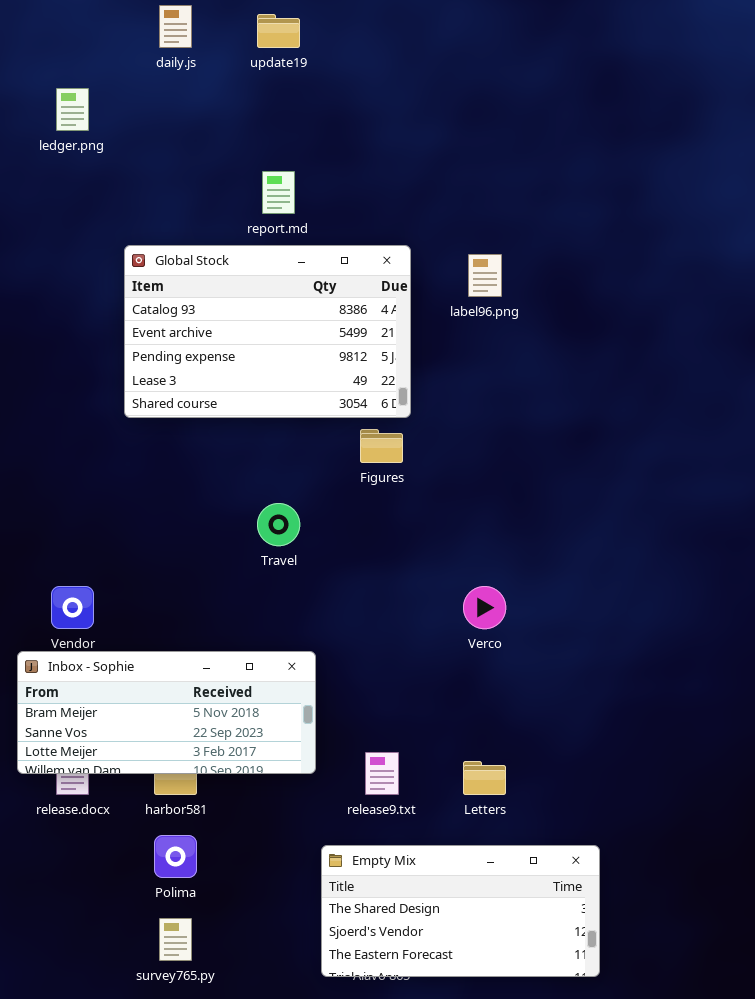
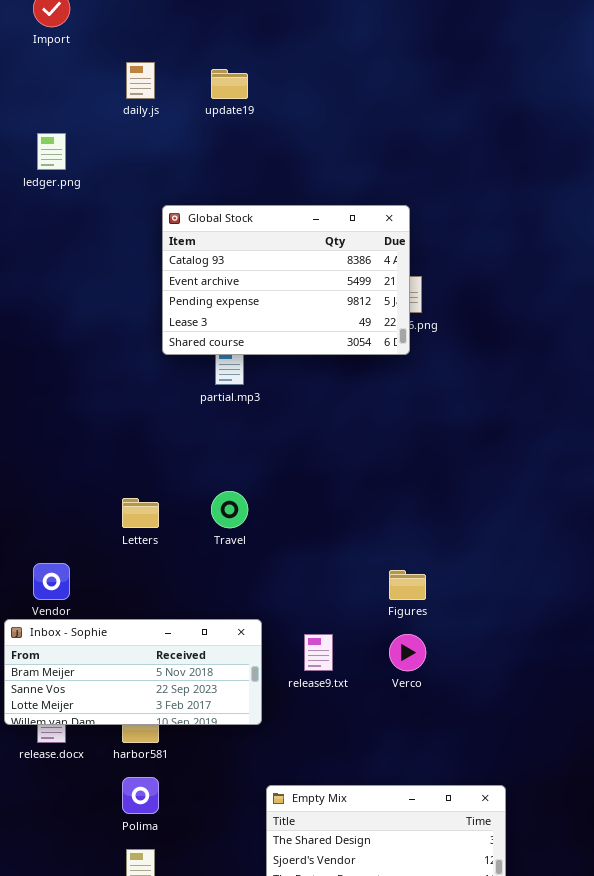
Global Stock: [124,245,411,418] -> [162,205,410,355], moved
Figures: [360,429,403,463] -> [389,570,426,600], moved
Verco: [463,586,506,629] -> [389,634,426,671], moved
release9.txt: [365,752,399,795] -> [304,634,333,671], moved
Letters: [463,761,506,795] -> [122,498,159,528], moved

